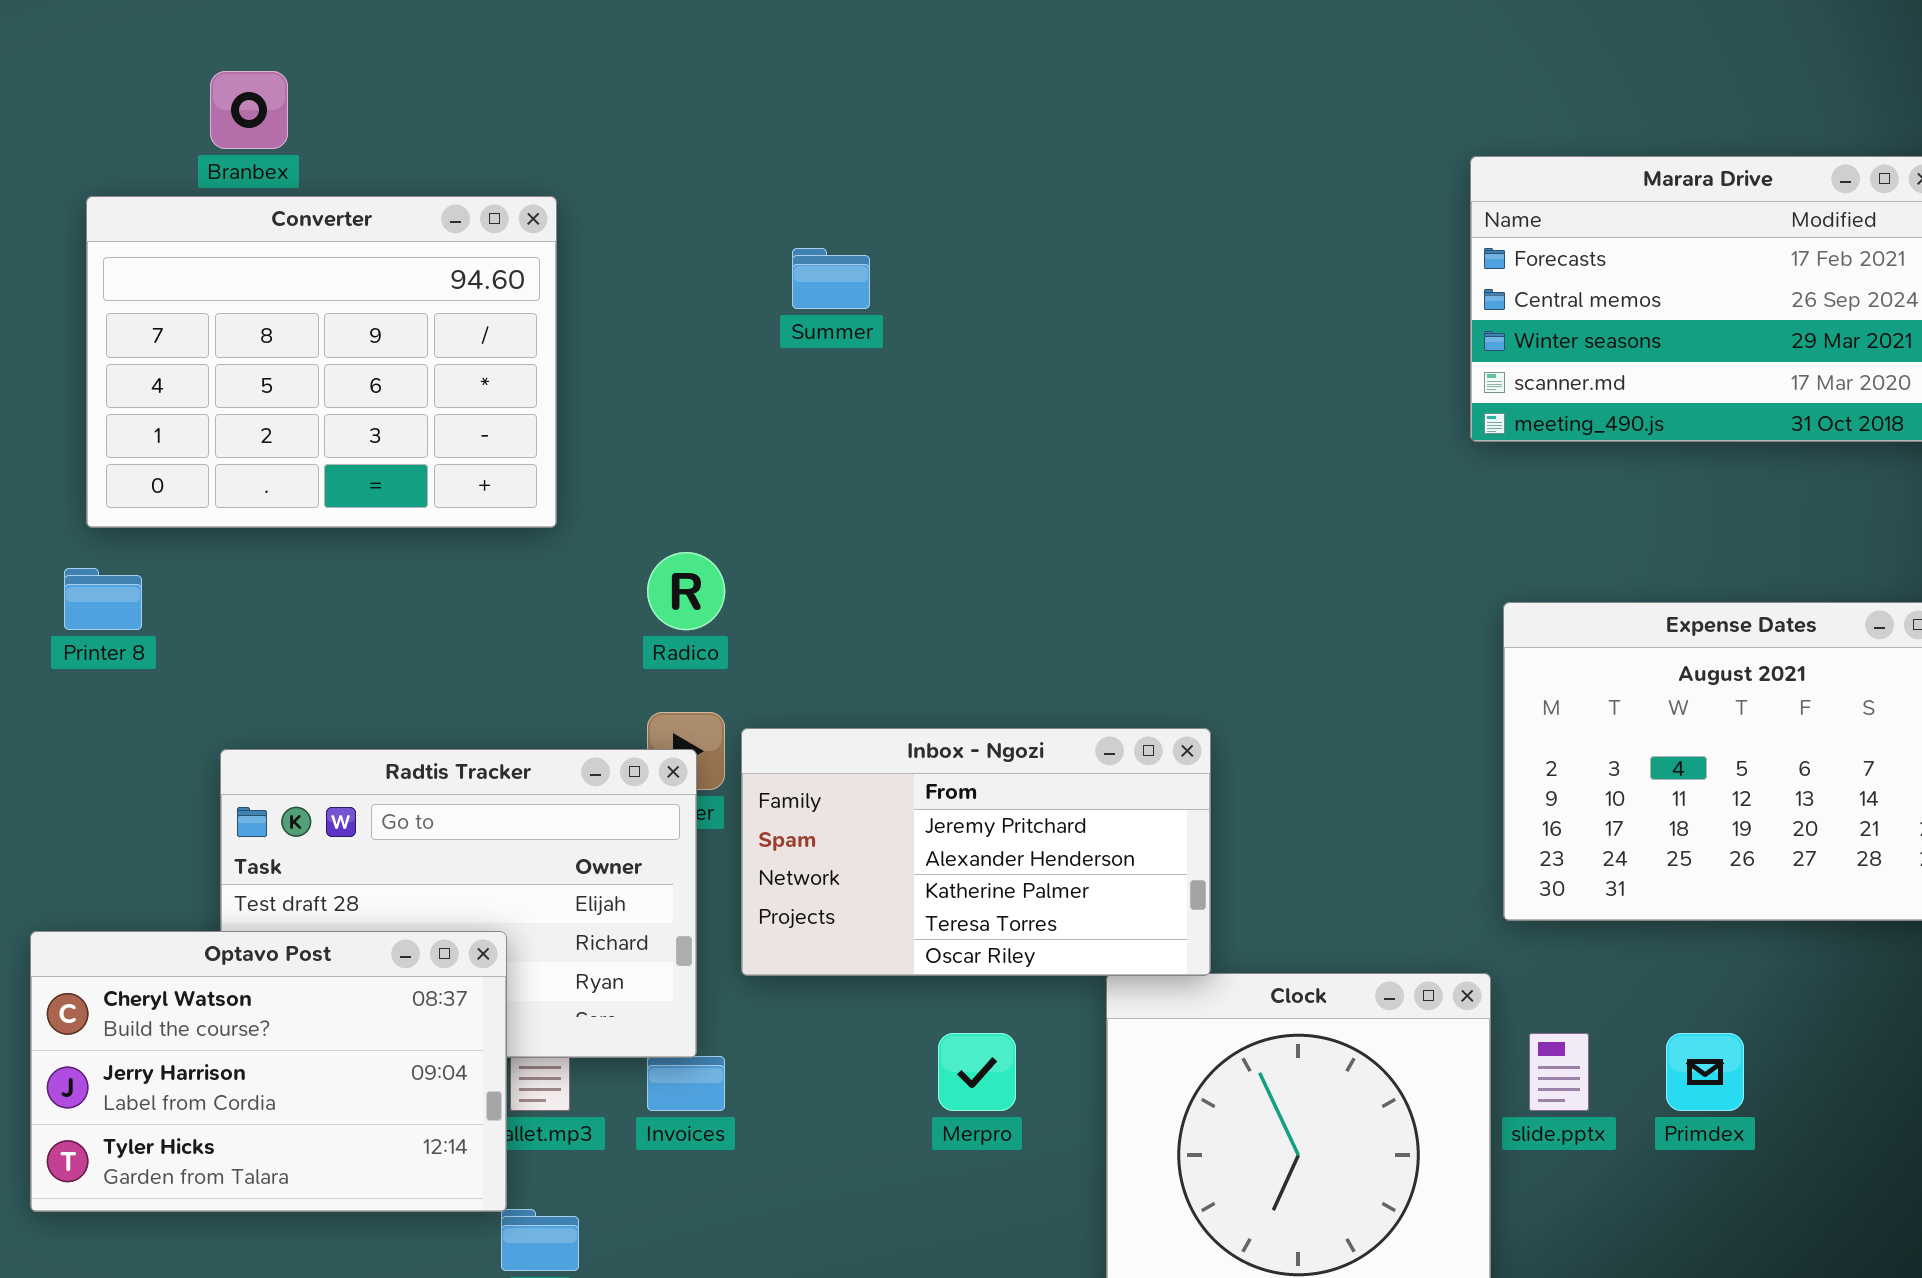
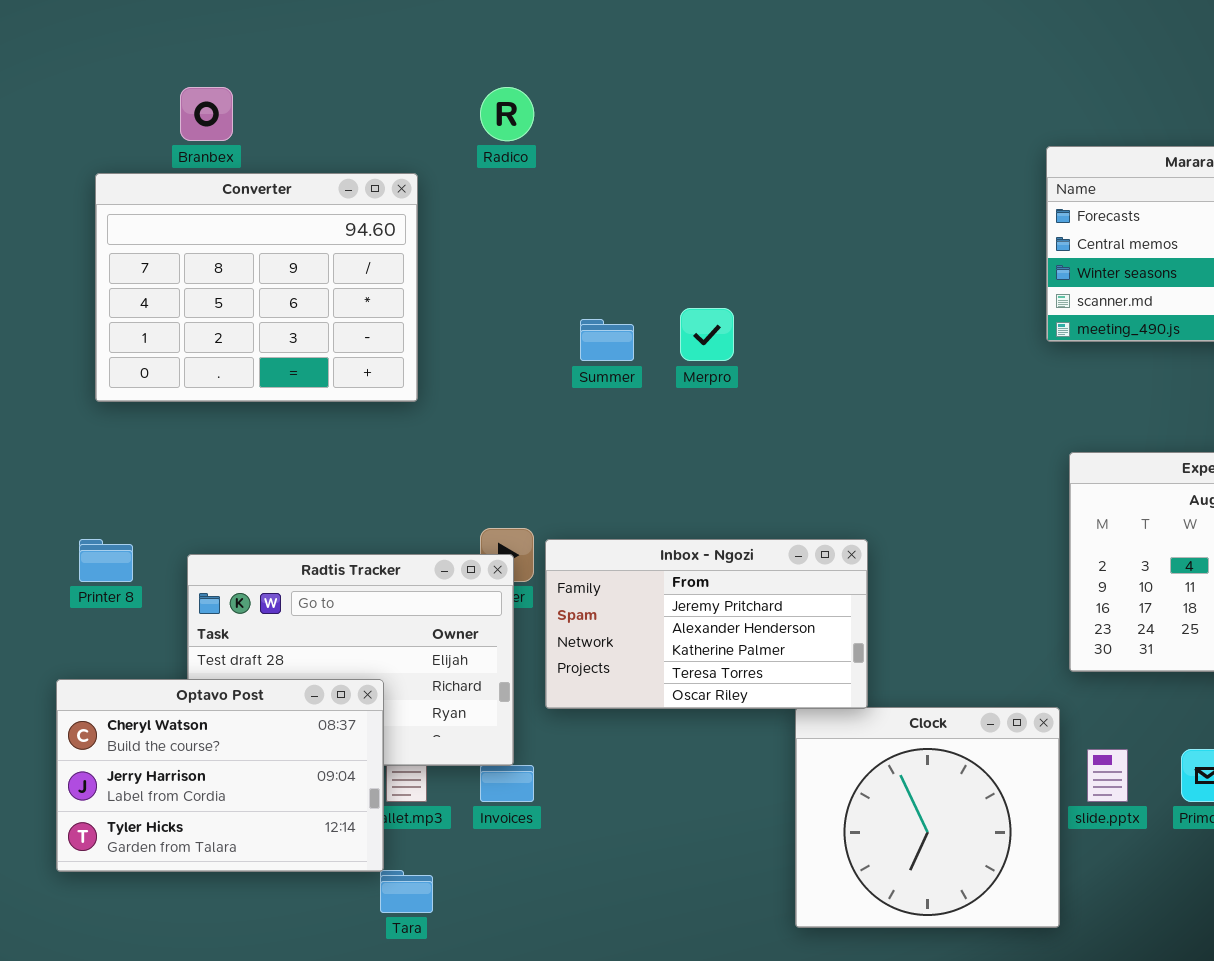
Summer: [792,248,870,309] -> [580,319,634,361], moved
Radico: [647,552,725,630] -> [480,87,534,141], moved
Printer 8: [64,568,142,630] -> [79,539,133,582], moved
Merpro: [938,1033,1016,1111] -> [680,308,734,361], moved

